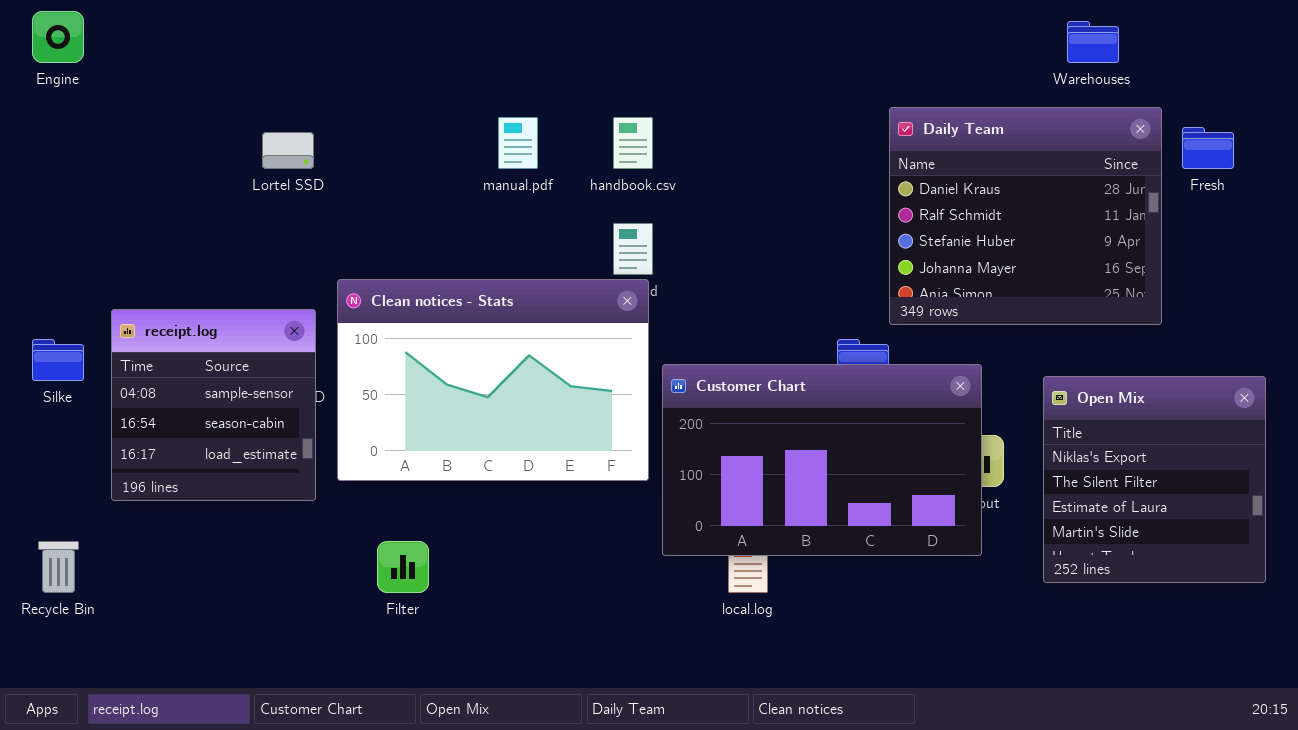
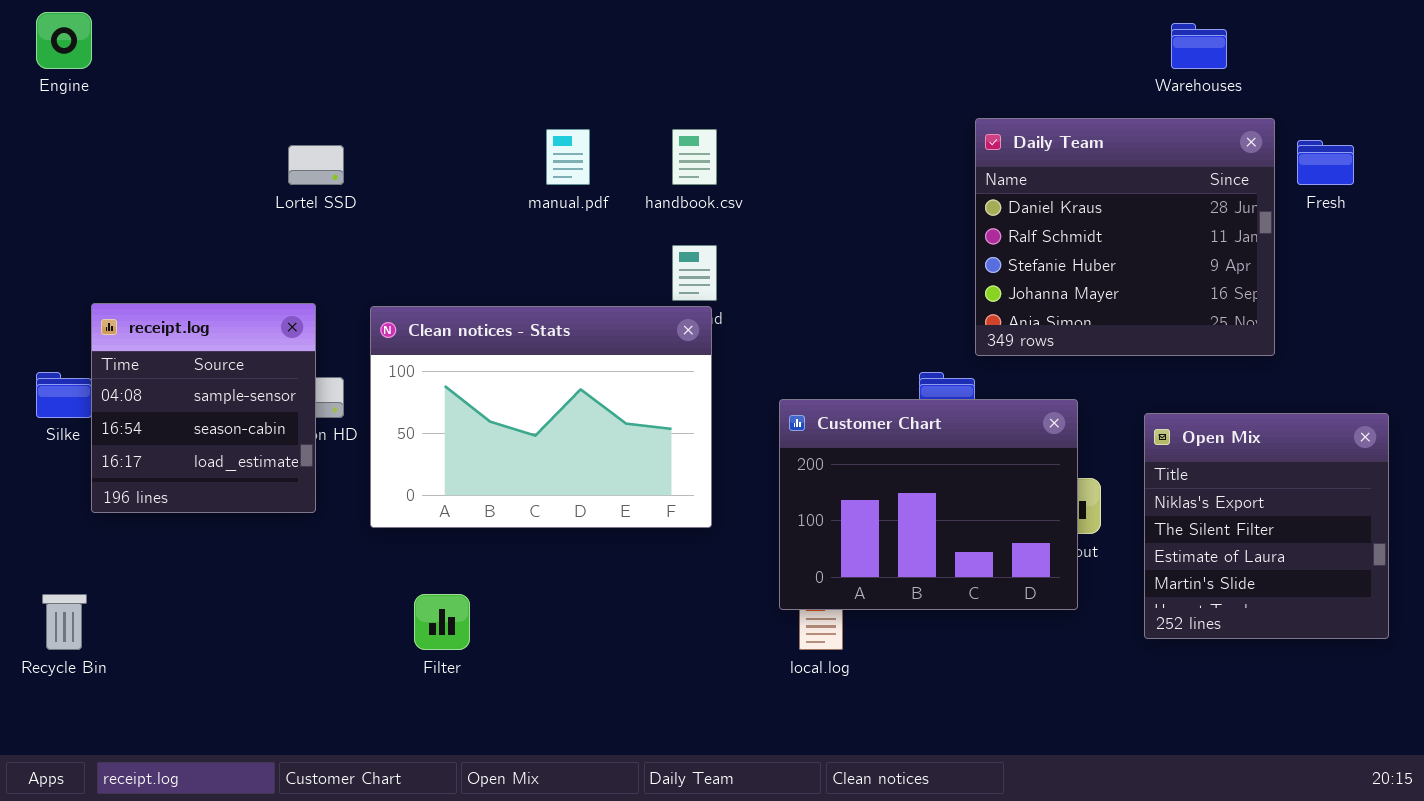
receipt.log: [111,309,316,501] -> [91,303,316,513], moved
Customer Chart: [662,364,982,556] -> [779,399,1078,610], resized

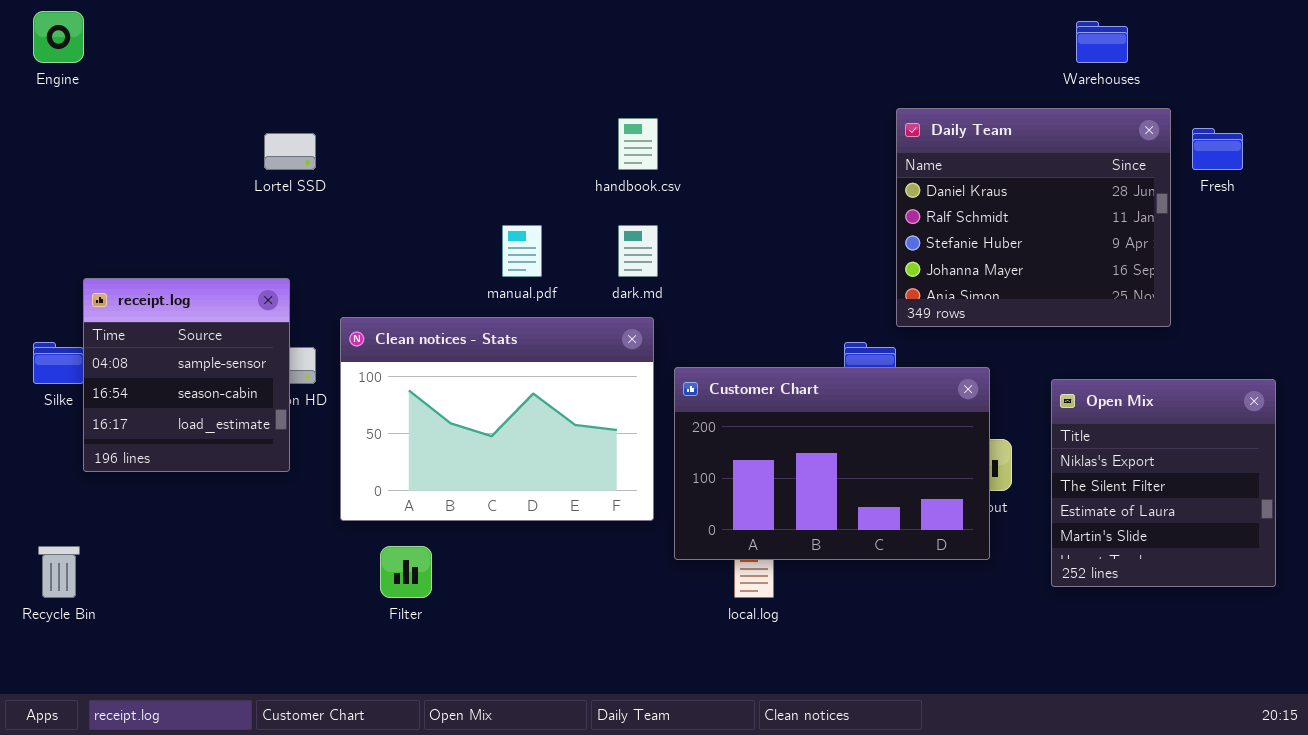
manual.pdf: [546,129,590,185] -> [502,225,542,277], moved
Clean notices - Stats: [370,306,712,528] -> [340,317,654,521], moved
Customer Chart: [779,399,1078,610] -> [674,367,990,560], resized

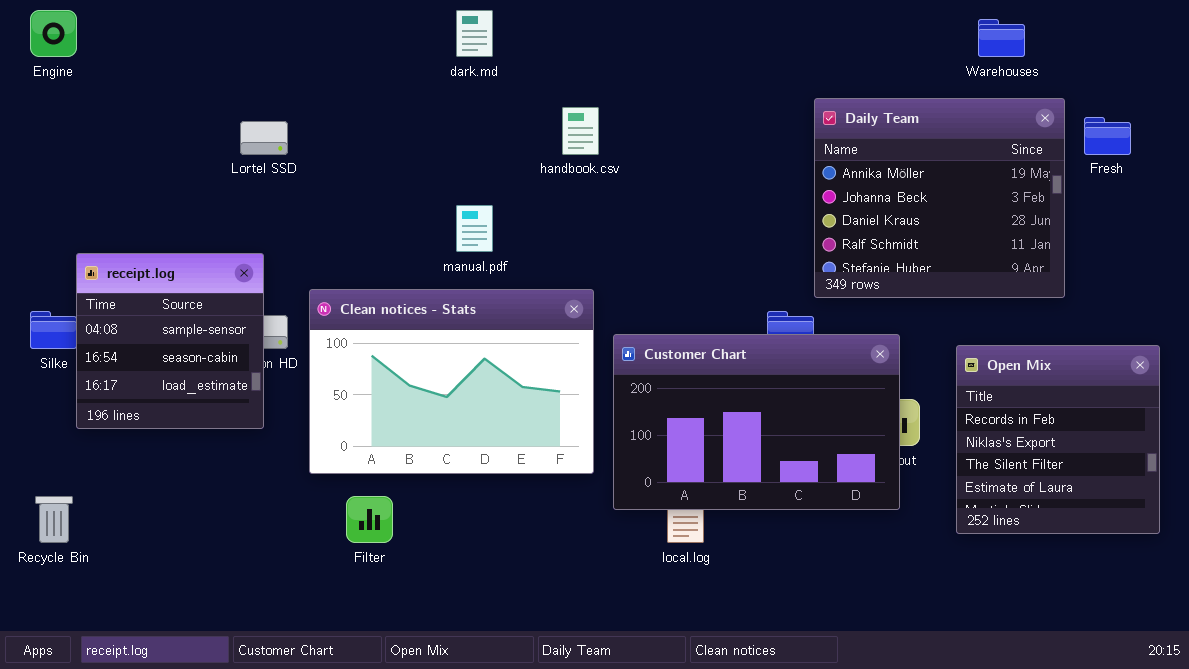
Daily Team: [896,108,1171,327] -> [814,98,1065,298], scrolled up 2 rows
dark.md: [618,225,658,277] -> [456,10,493,57], moved
Open Mix: [1051,379,1276,587] -> [956,345,1160,534], scrolled up 1 row

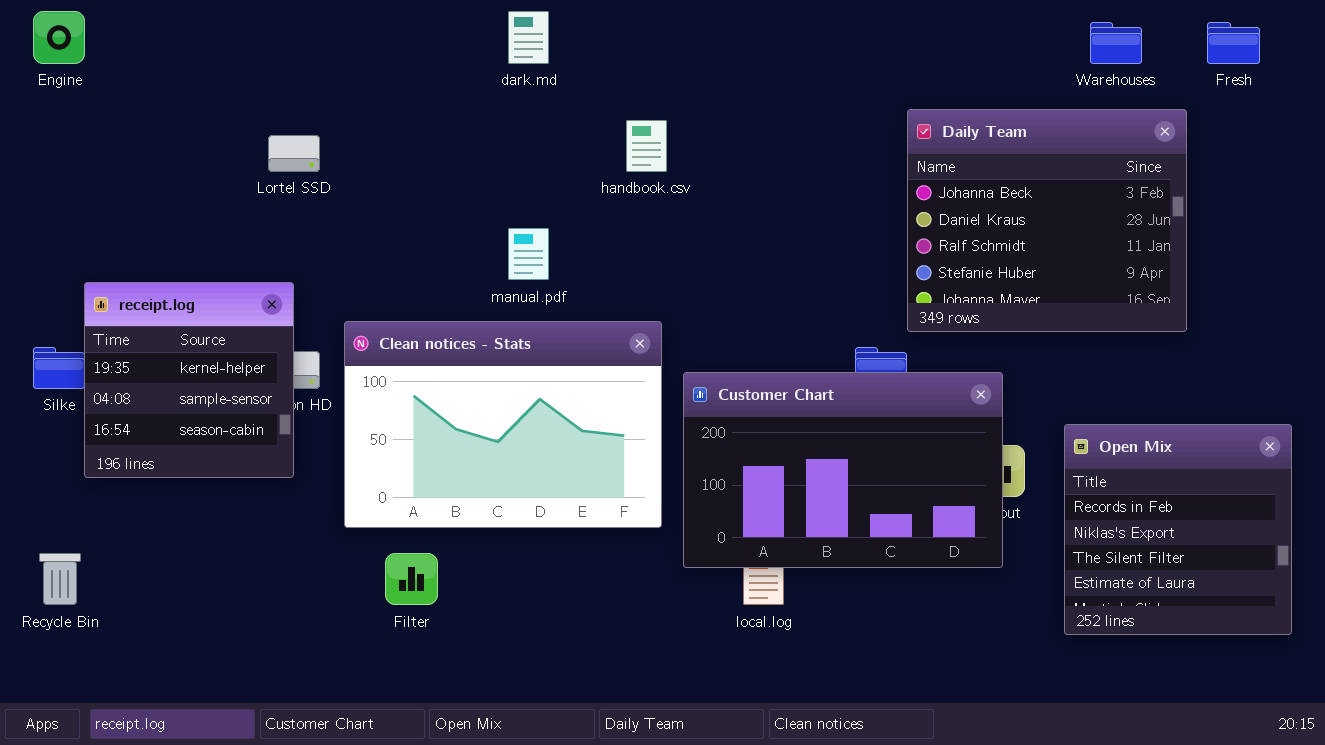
Daily Team: [814,98,1065,298] -> [907,109,1187,332], scrolled down 1 row
Fresh: [1084,117,1131,155] -> [1207,22,1260,64], moved
receipt.log: [76,253,264,429] -> [84,282,294,478], scrolled up 1 row
Open Mix: [956,345,1160,534] -> [1064,424,1292,635], moved

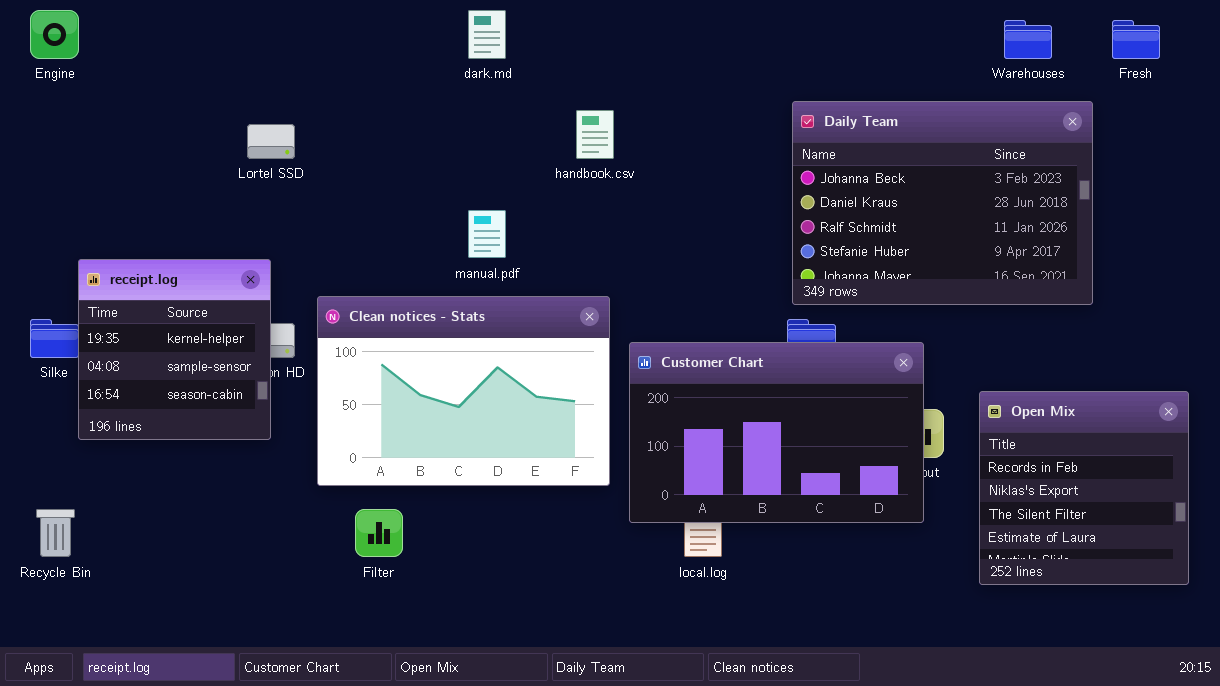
Daily Team: [907,109,1187,332] -> [792,101,1093,305], resized

